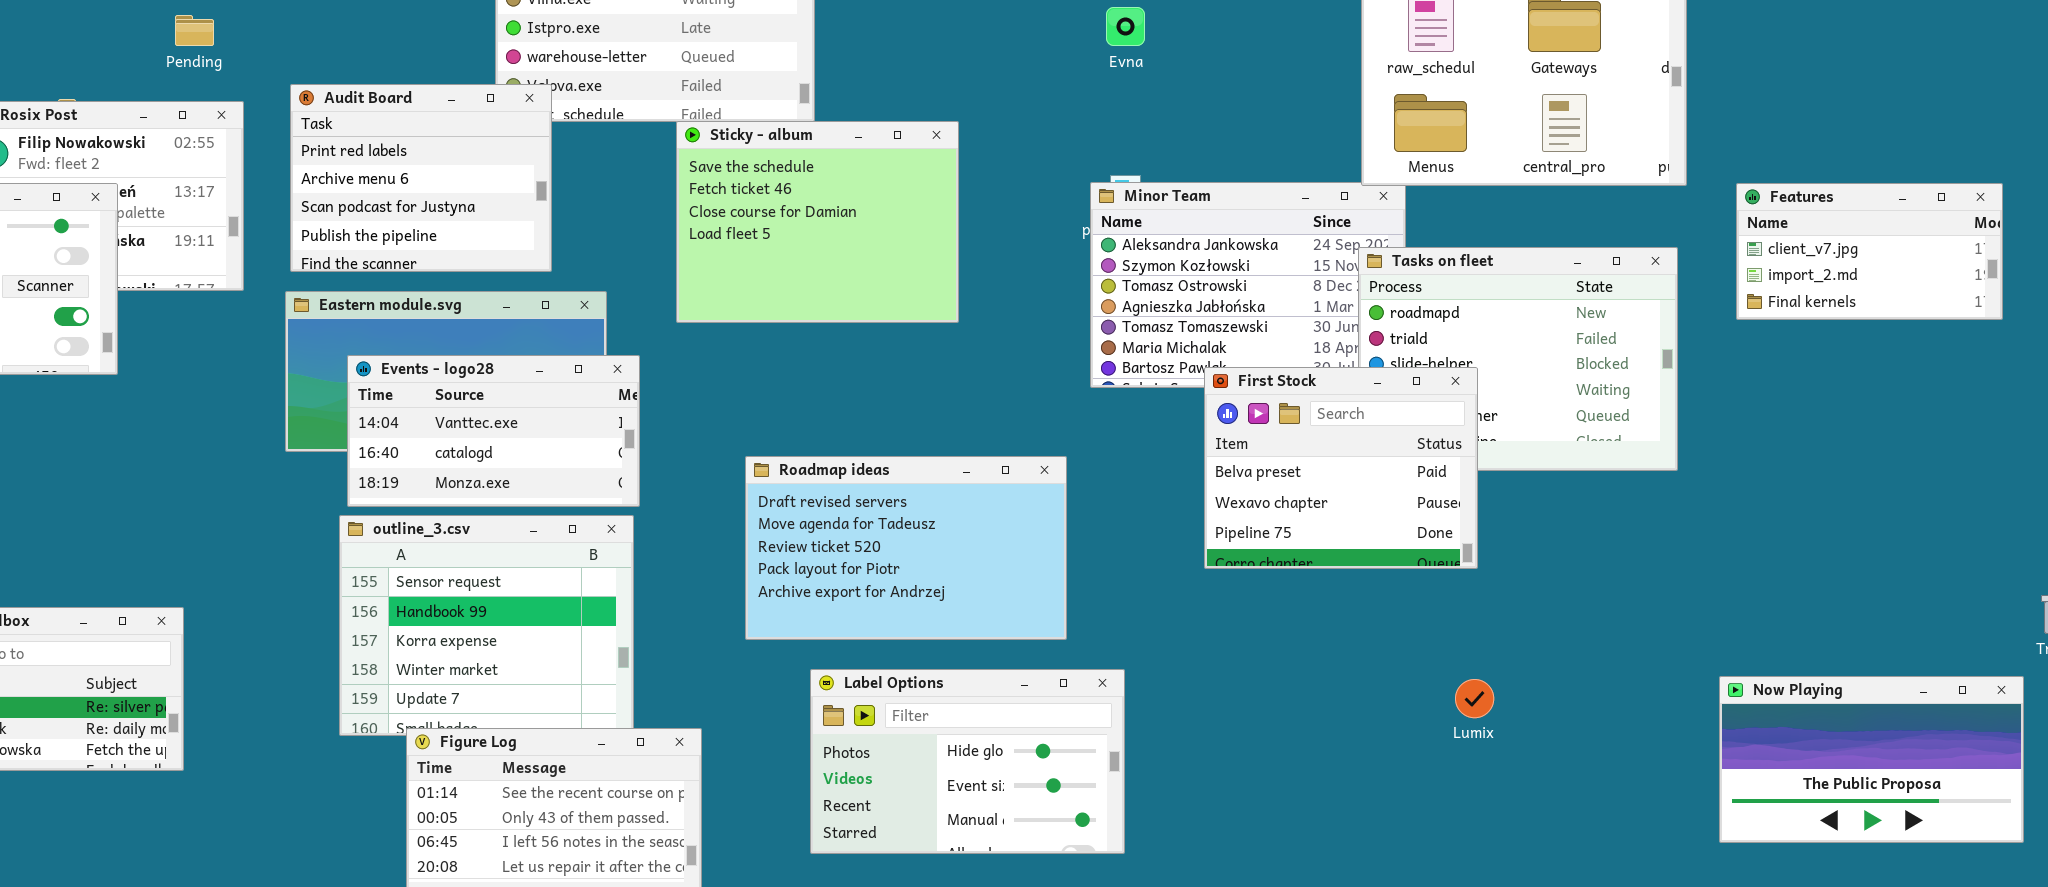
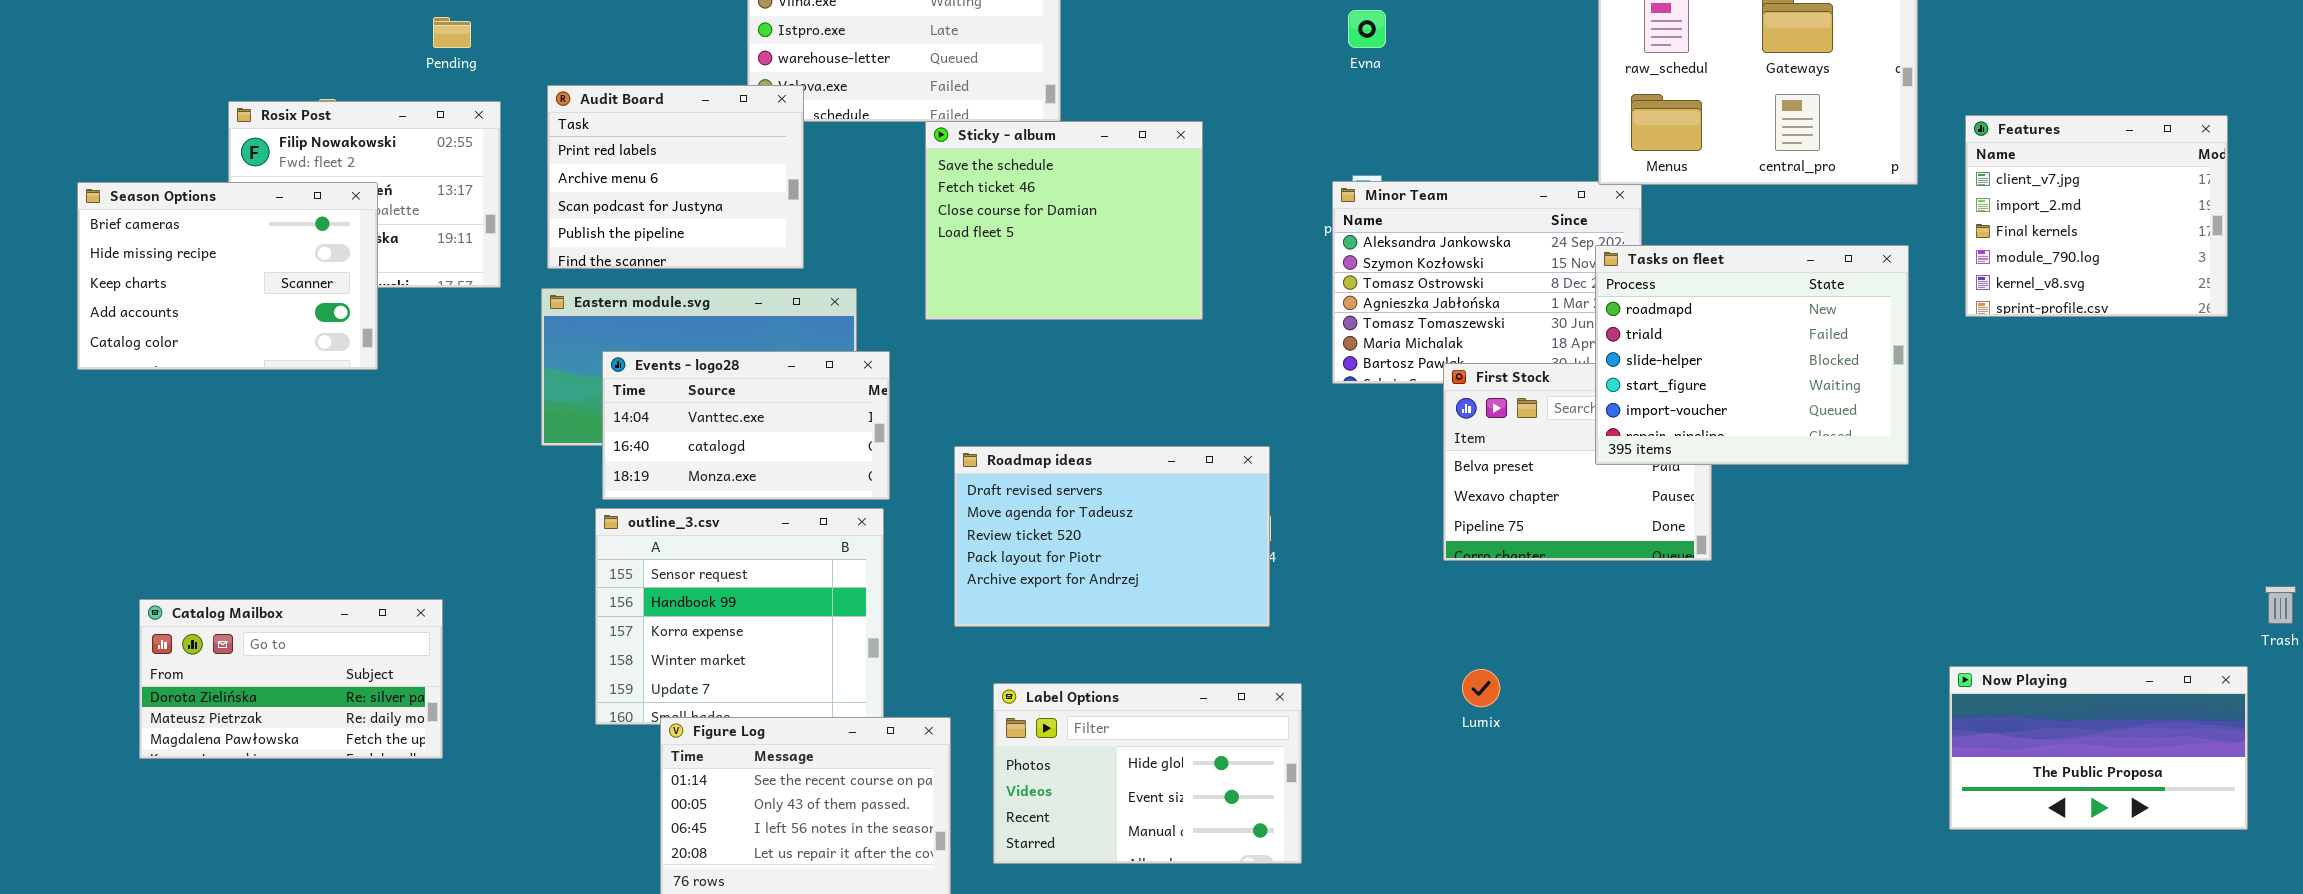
Features: [1736,183,2003,320] -> [1965,115,2228,317], resized
Tasks on fleet: [1358,247,1678,471] -> [1595,245,1909,465], raised
Roadmap ideas: [745,456,1067,640] -> [954,446,1270,627], moved
Label Options: [810,669,1125,854] -> [993,683,1302,864], moved
Lumix: [1455,679,1494,718] -> [1462,669,1500,707], moved

